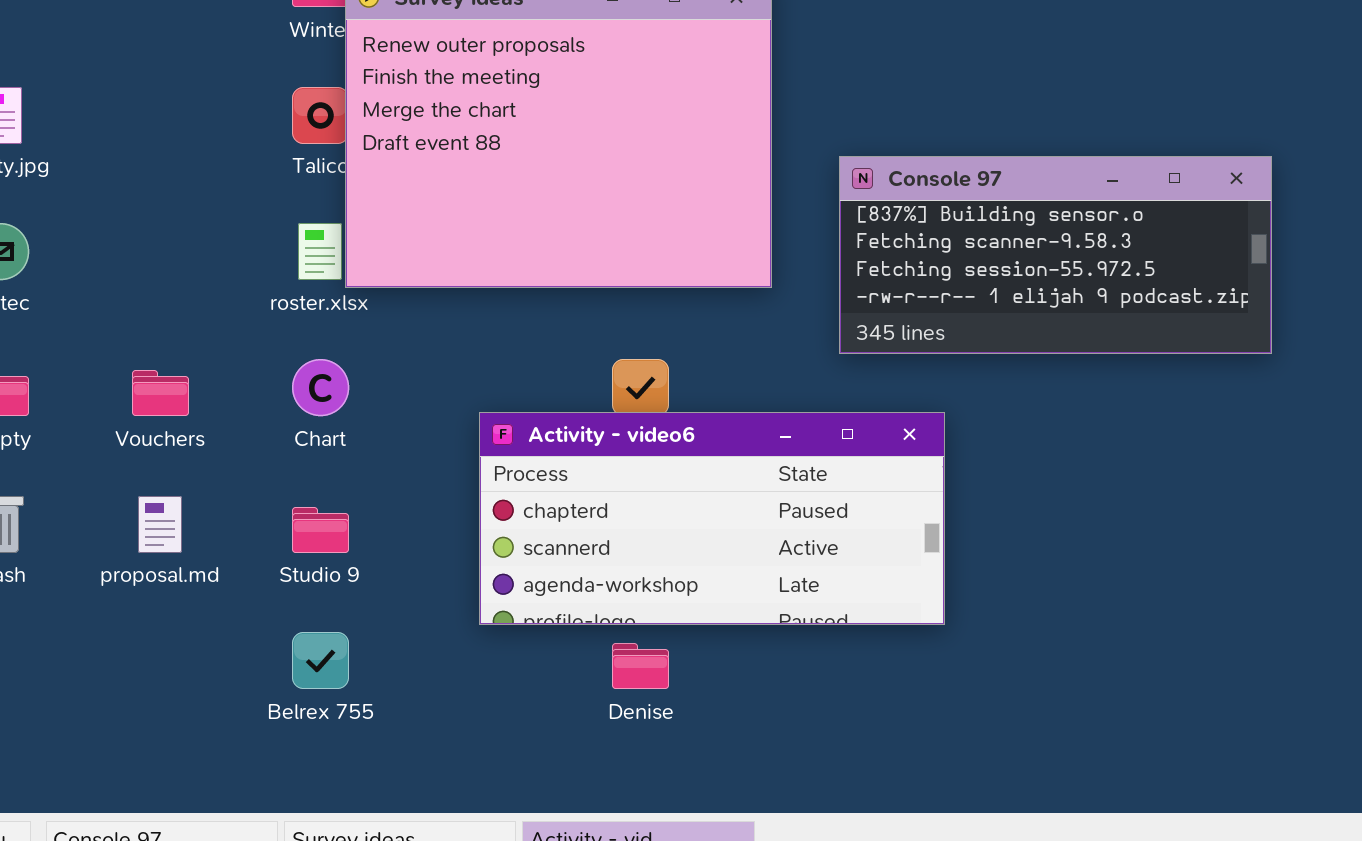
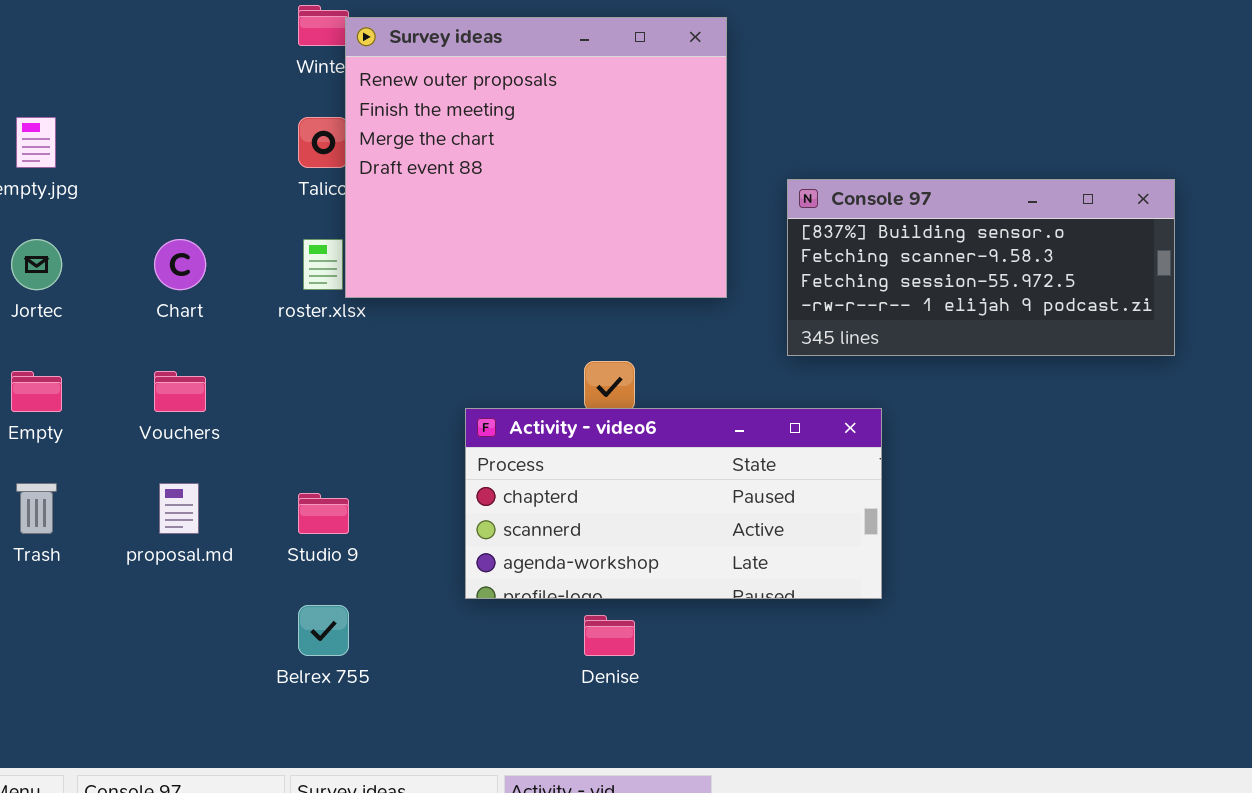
Chart: [292,359,349,416] -> [154,239,206,290], moved

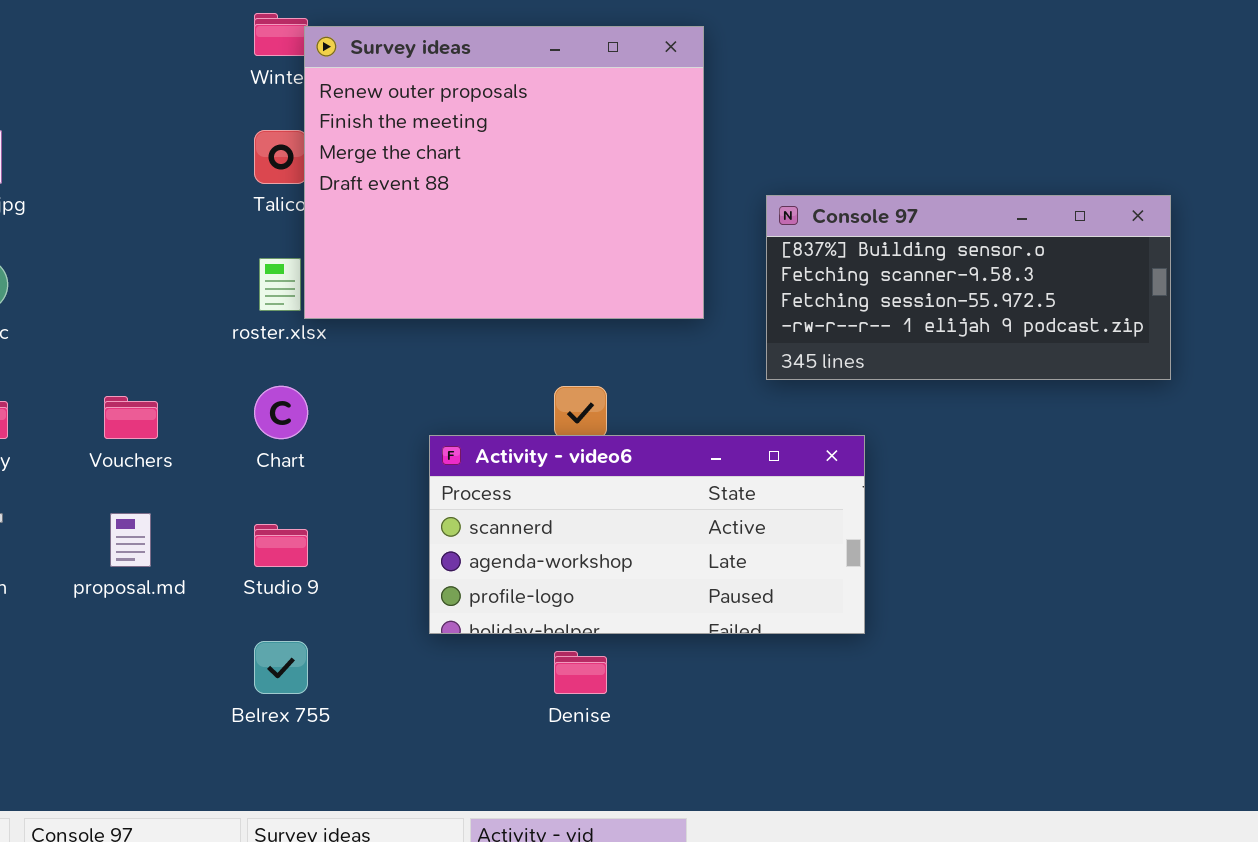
Chart: [154,239,206,290] -> [254,386,308,439], moved
Activity - video6: [465,408,882,599] -> [429,435,865,634], scrolled down 1 row

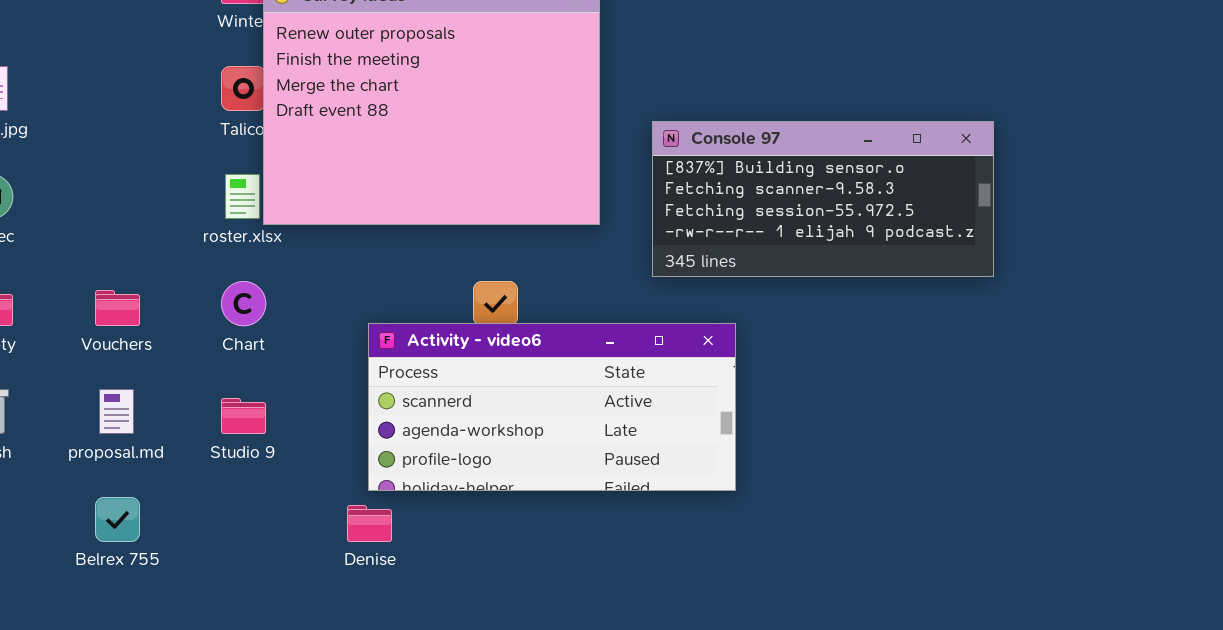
Belrex 755: [254,641,308,694] -> [95,497,140,542], moved
Denise: [554,651,607,694] -> [347,505,392,542], moved

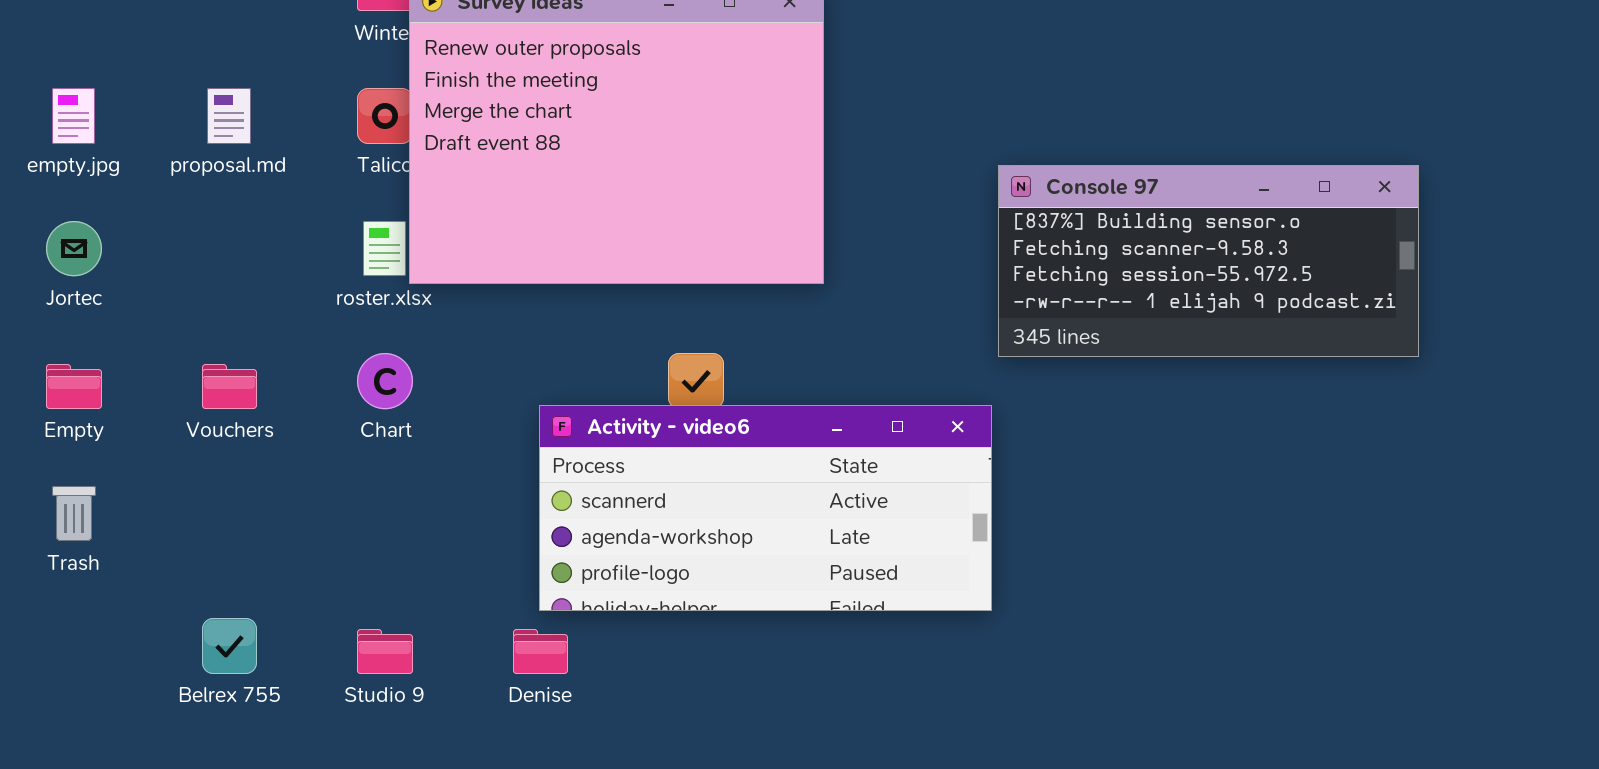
Console 97: [652,121,994,277] -> [998,165,1419,357], moved
proposal.md: [99,389,134,434] -> [207,88,251,144], moved
Studio 9: [221,398,266,434] -> [357,629,413,674], moved

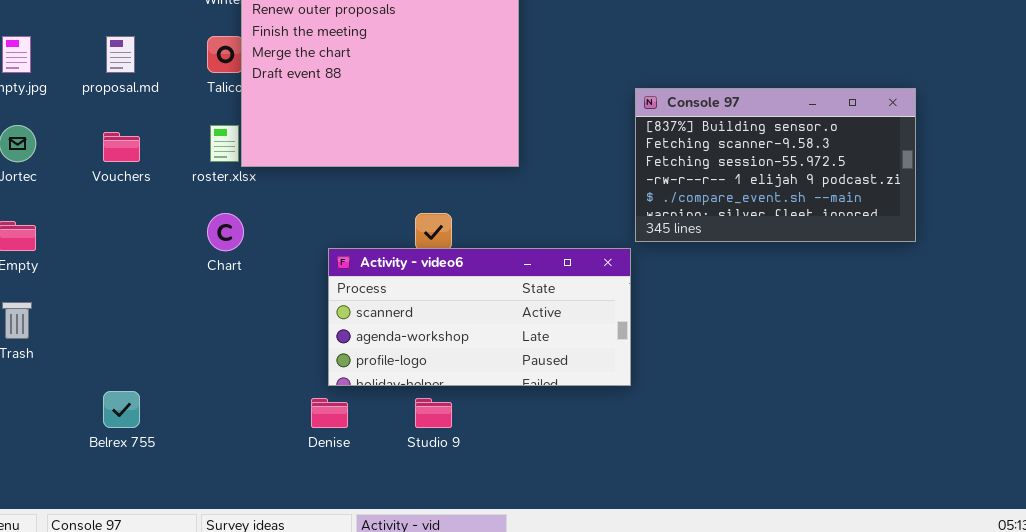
Console 97: [998,165,1419,357] -> [635,88,916,242], resized
Vouchers: [202,364,257,409] -> [103,132,140,162], moved
Studio 9: [357,629,413,674] -> [415,398,452,428], moved

